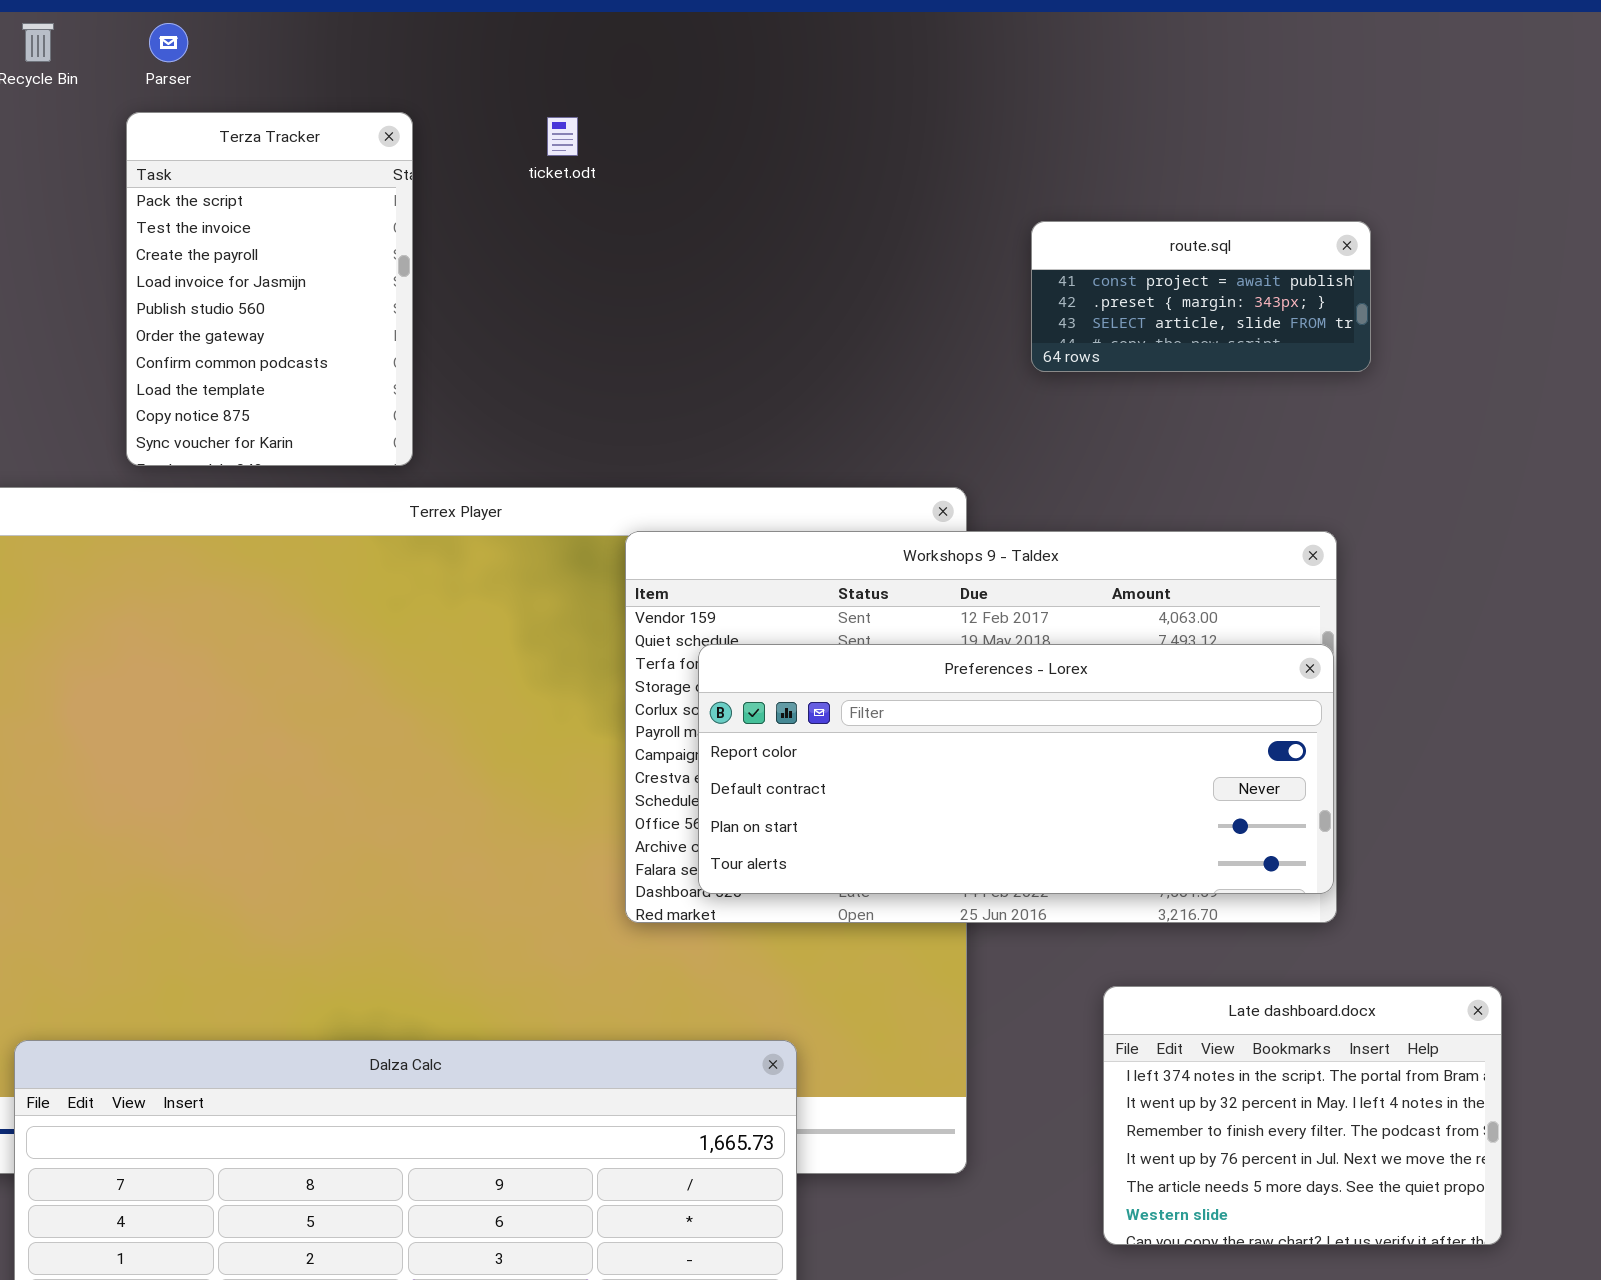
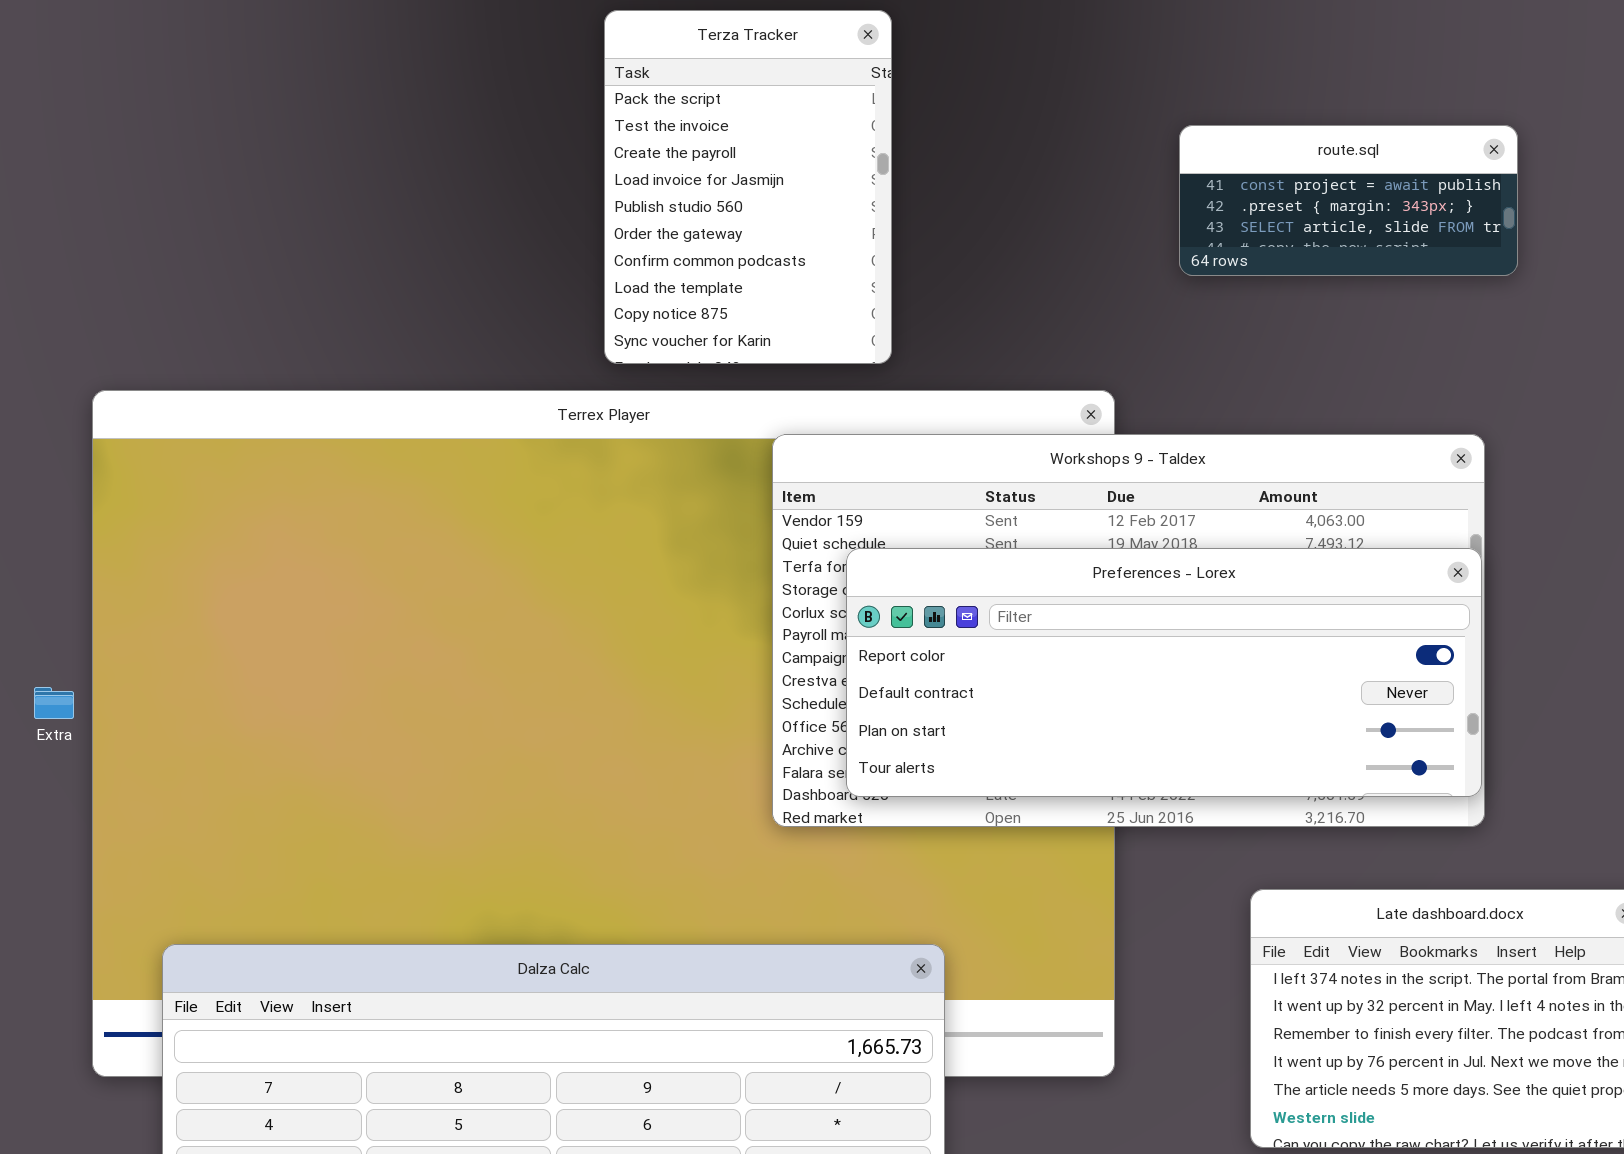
Terza Tracker: [126,112,413,466] -> [604,10,892,364], moved

